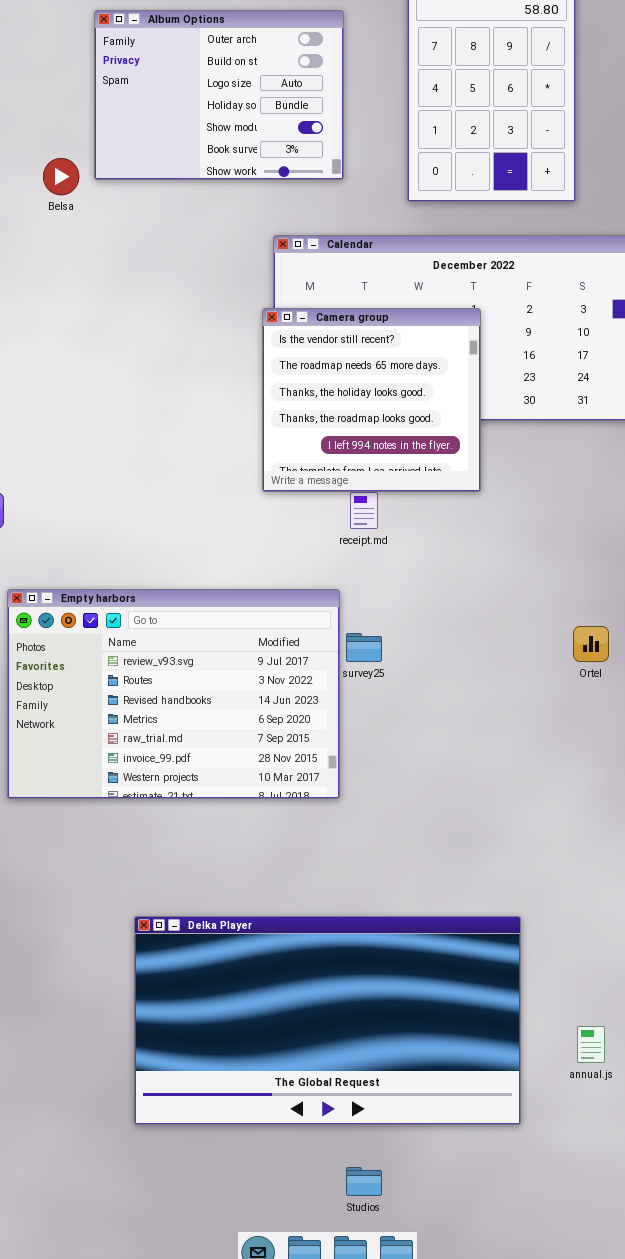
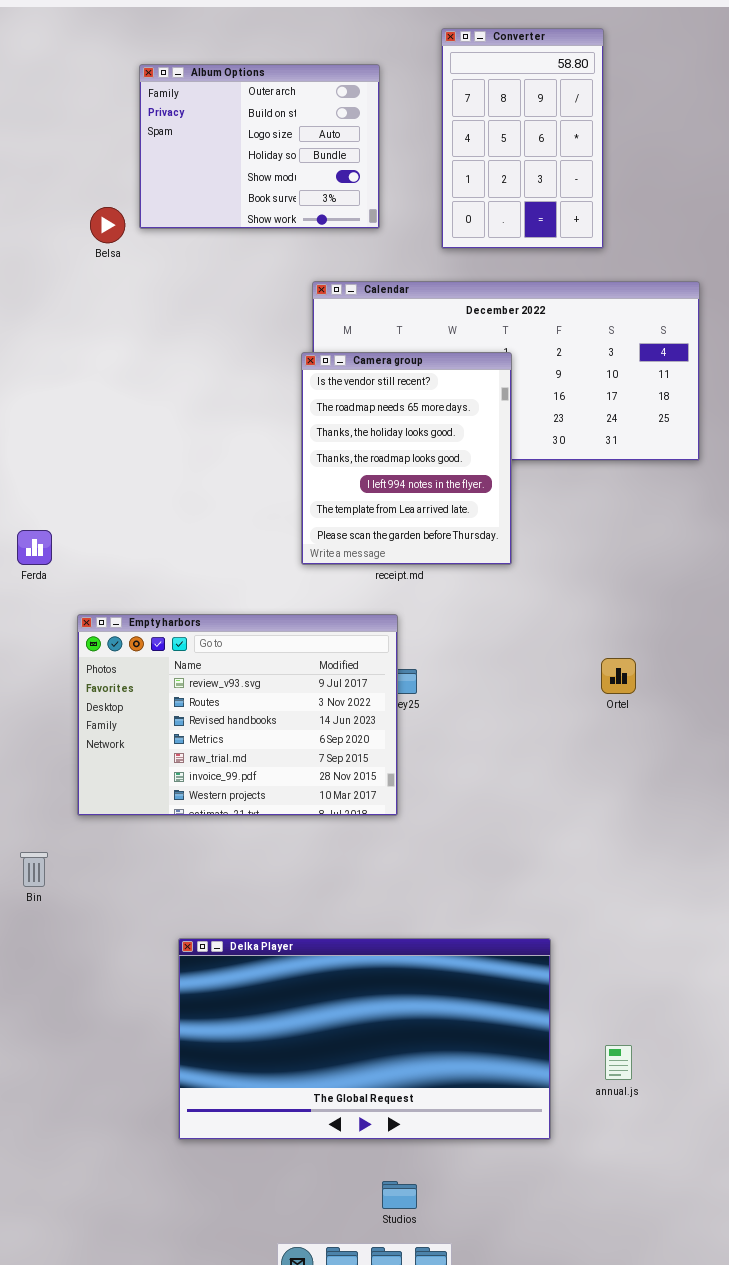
Camera group: [262,308,481,492] -> [301,352,512,565], resized
Empty harbors: [7,589,340,799] -> [77,614,398,816], moved

